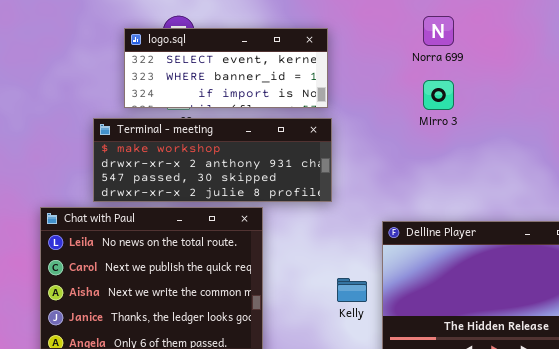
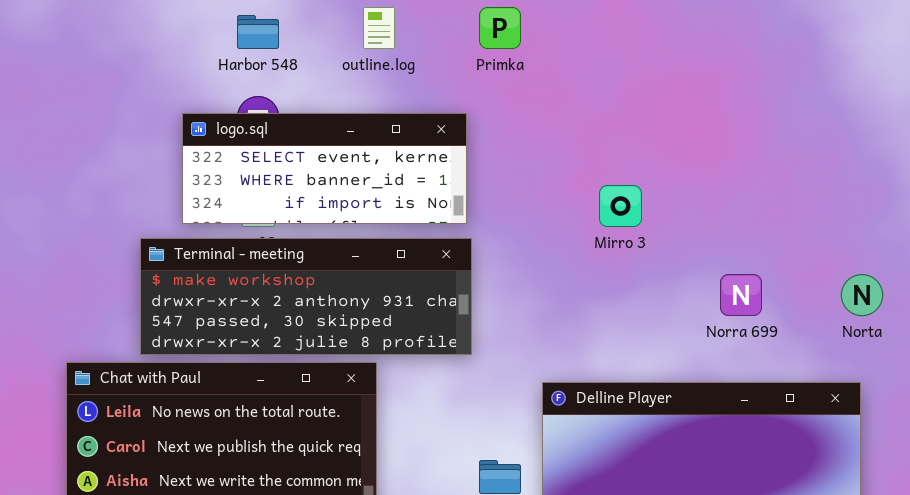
Norra 699: [423,16,454,46] -> [720,274,762,316], moved

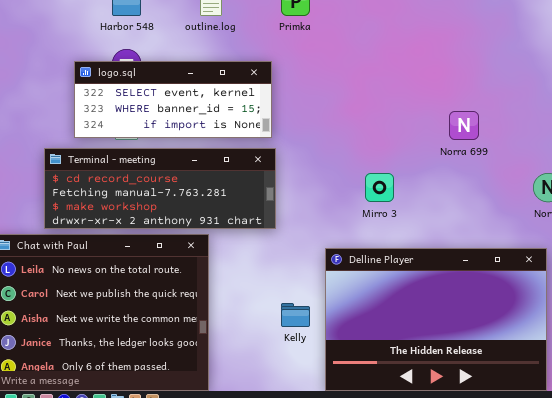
Mirro 3: [599,185,642,227] -> [365,173,394,202], moved
Terminal - meeting: [140,238,472,355] -> [44,148,276,229], scrolled up 2 rows
Norra 699: [720,274,762,316] -> [449,111,479,140], moved

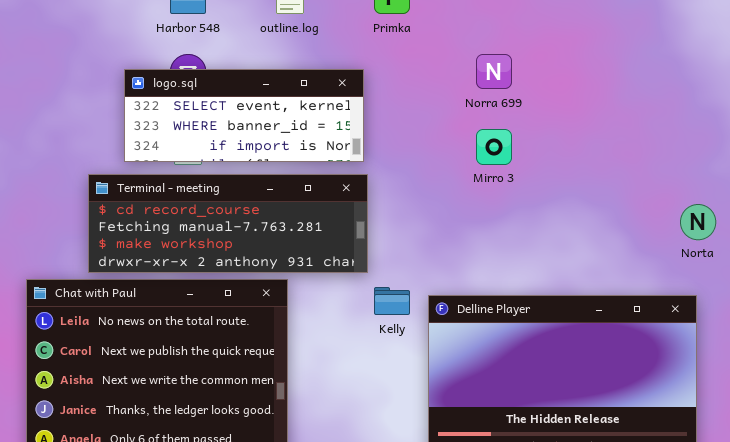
Norra 699: [449,111,479,140] -> [476,54,512,89], moved
Mirro 3: [365,173,394,202] -> [476,129,512,165], moved
Kelly: [281,303,310,327] -> [374,287,410,315], moved

